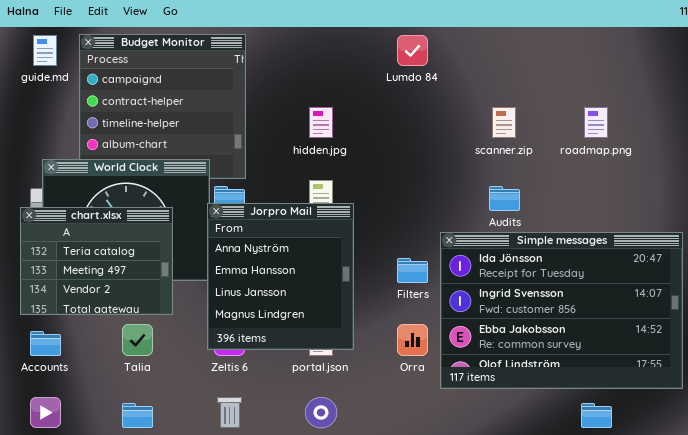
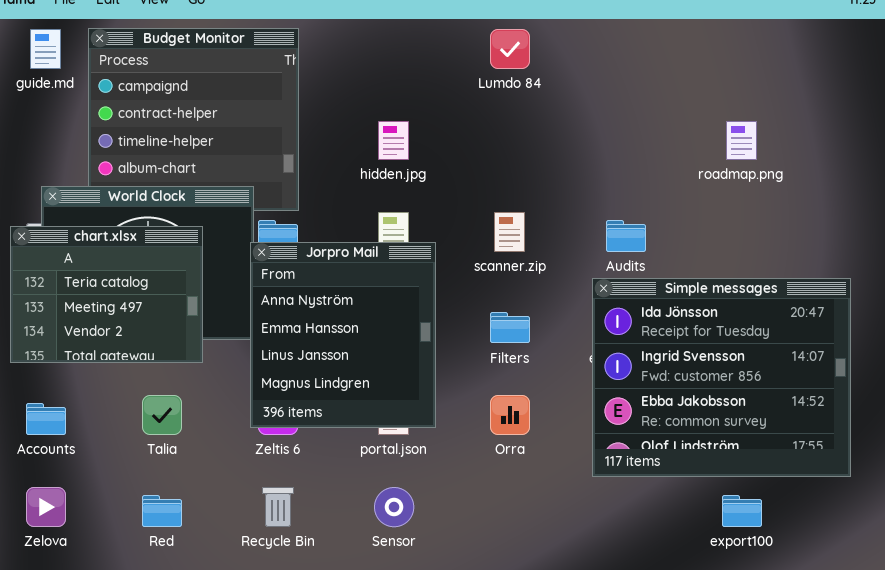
scanner.zip: [492,107,516,138] -> [494,212,525,252], moved
chart.xlsx: [20,207,173,315] -> [10,226,203,363], moved
Simple messages: [440,232,683,389] -> [592,278,851,477], resized

